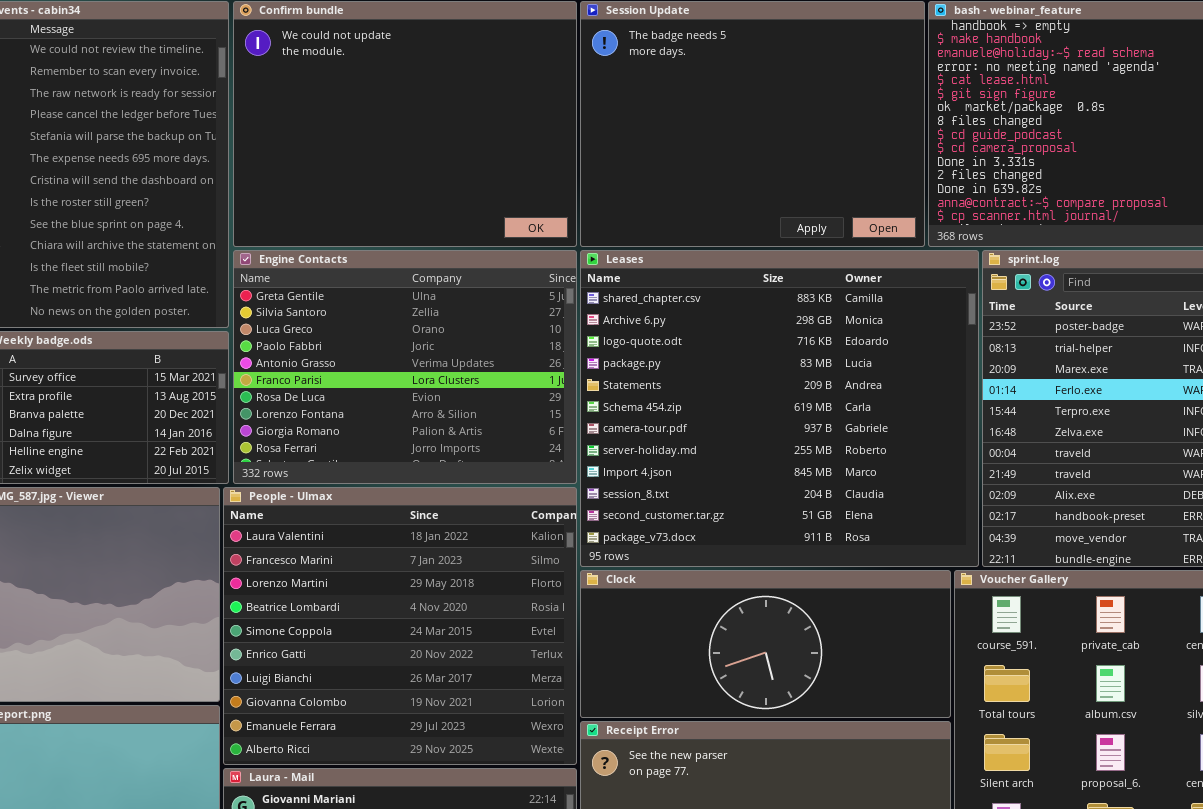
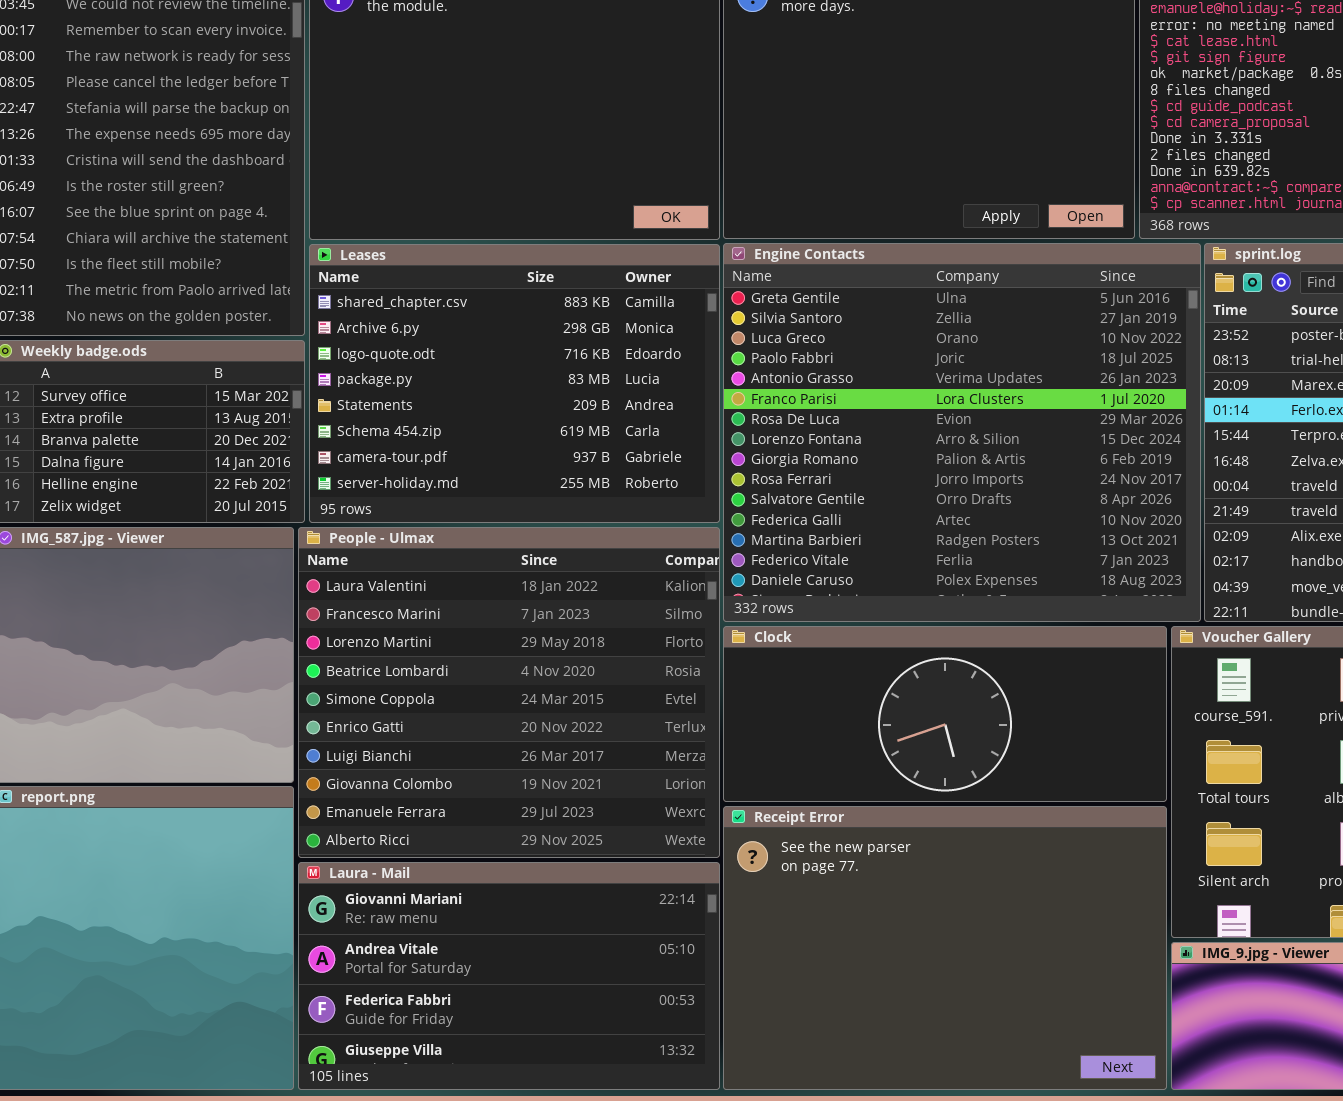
Leases: [580,250,979,567] -> [309,244,720,523], moved, resized
Engine Contacts: [233,250,577,484] -> [723,243,1201,622], moved, resized

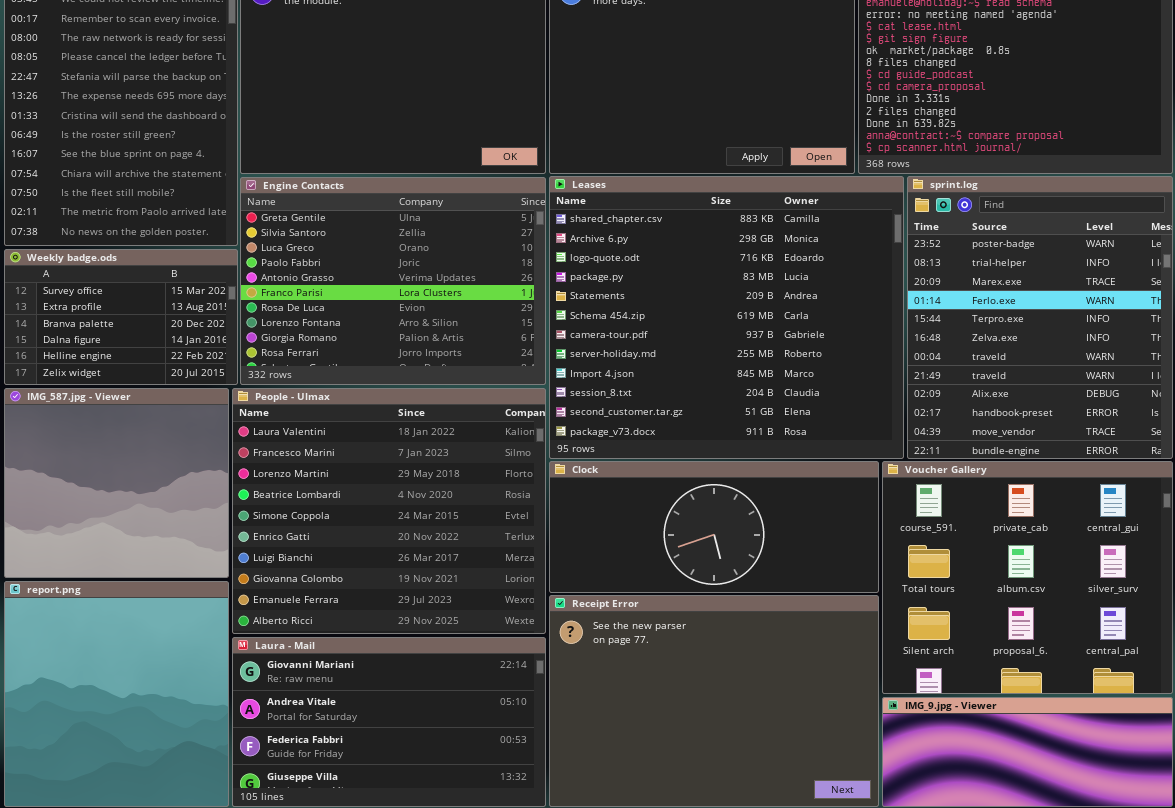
Engine Contacts: [723,243,1201,622] -> [240,177,546,385], moved, resized
Leases: [309,244,720,523] -> [549,176,904,459], moved, resized

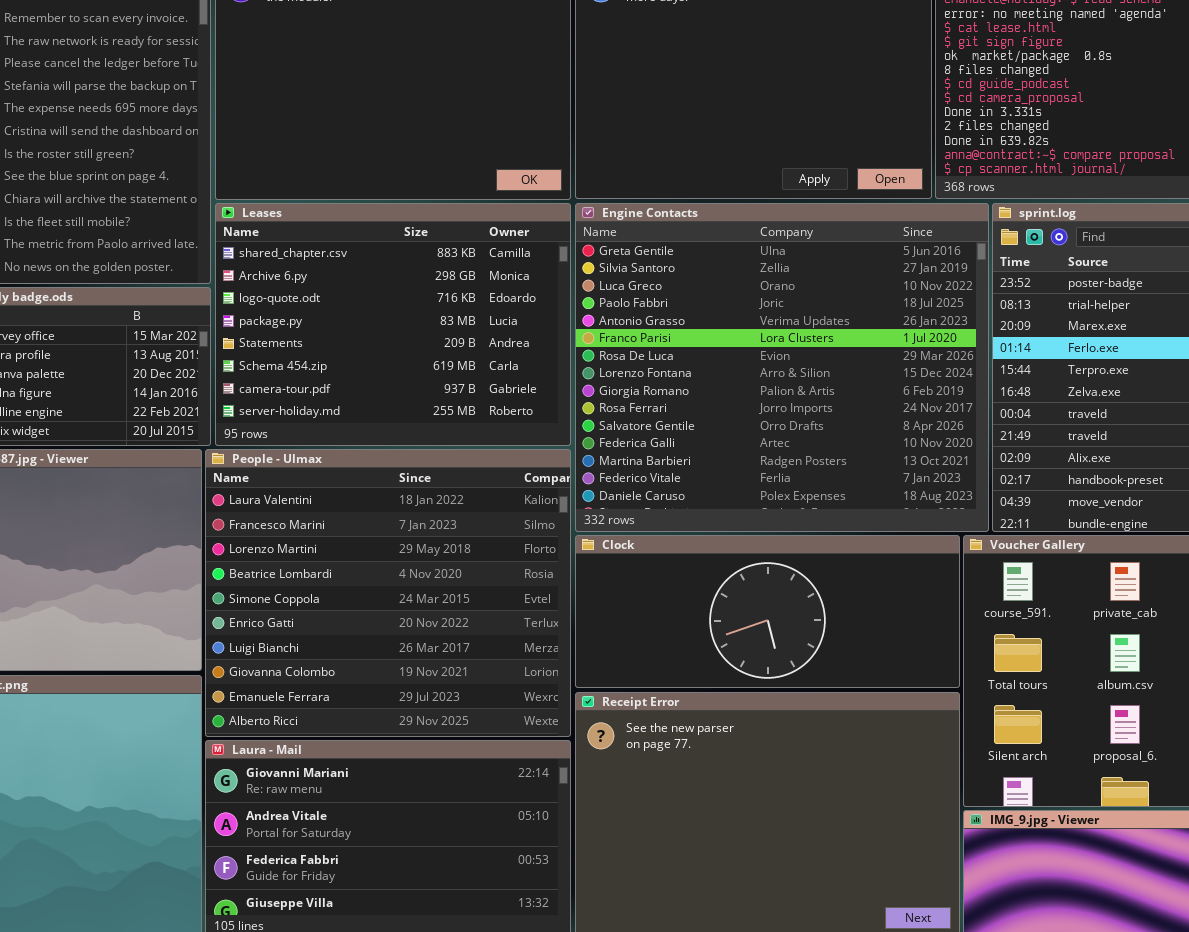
Leases: [549,176,904,459] -> [215,203,571,446], moved, resized
Engine Contacts: [240,177,546,385] -> [575,203,989,532], moved, resized

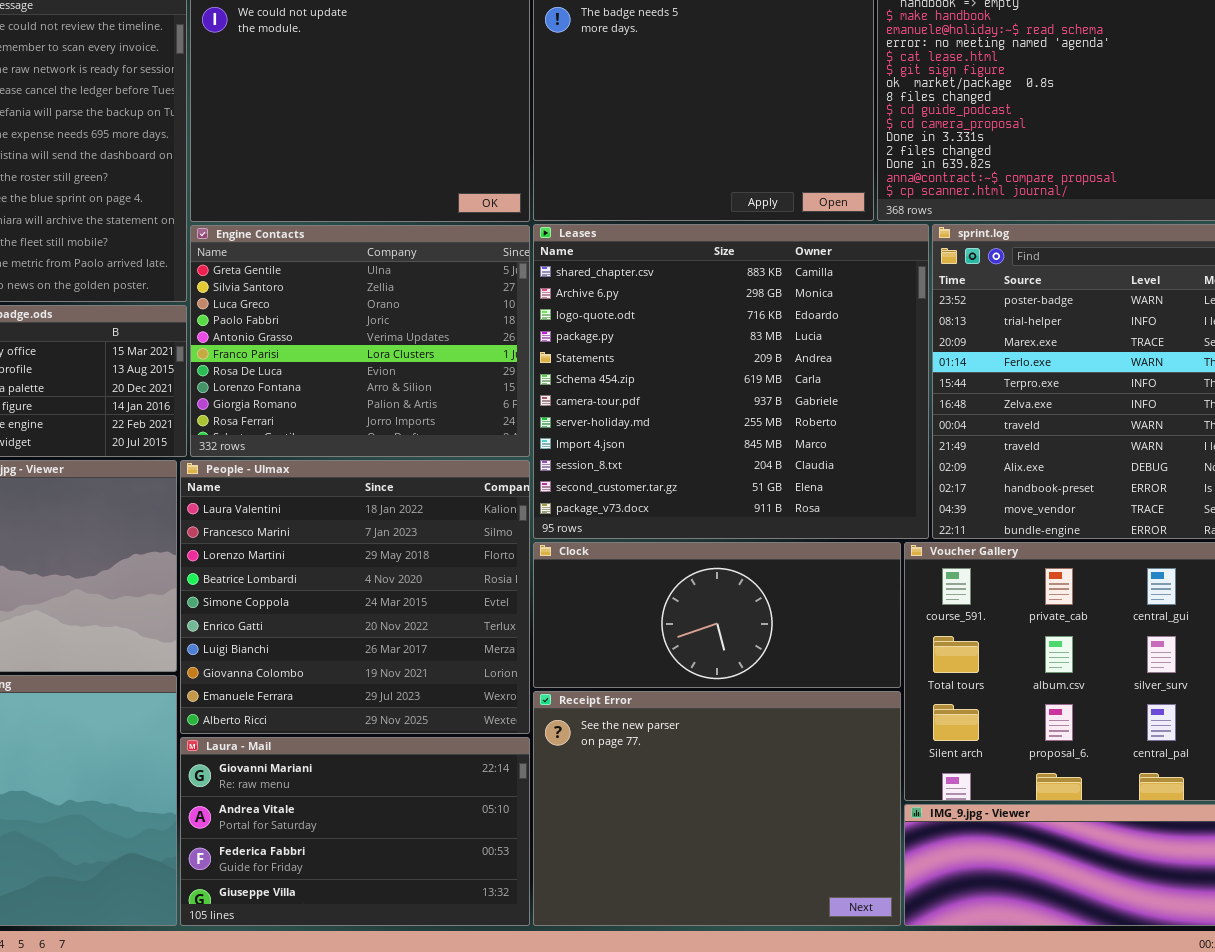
Engine Contacts: [575,203,989,532] -> [190,225,530,457], moved, resized
Leases: [215,203,571,446] -> [533,224,929,539], moved, resized

